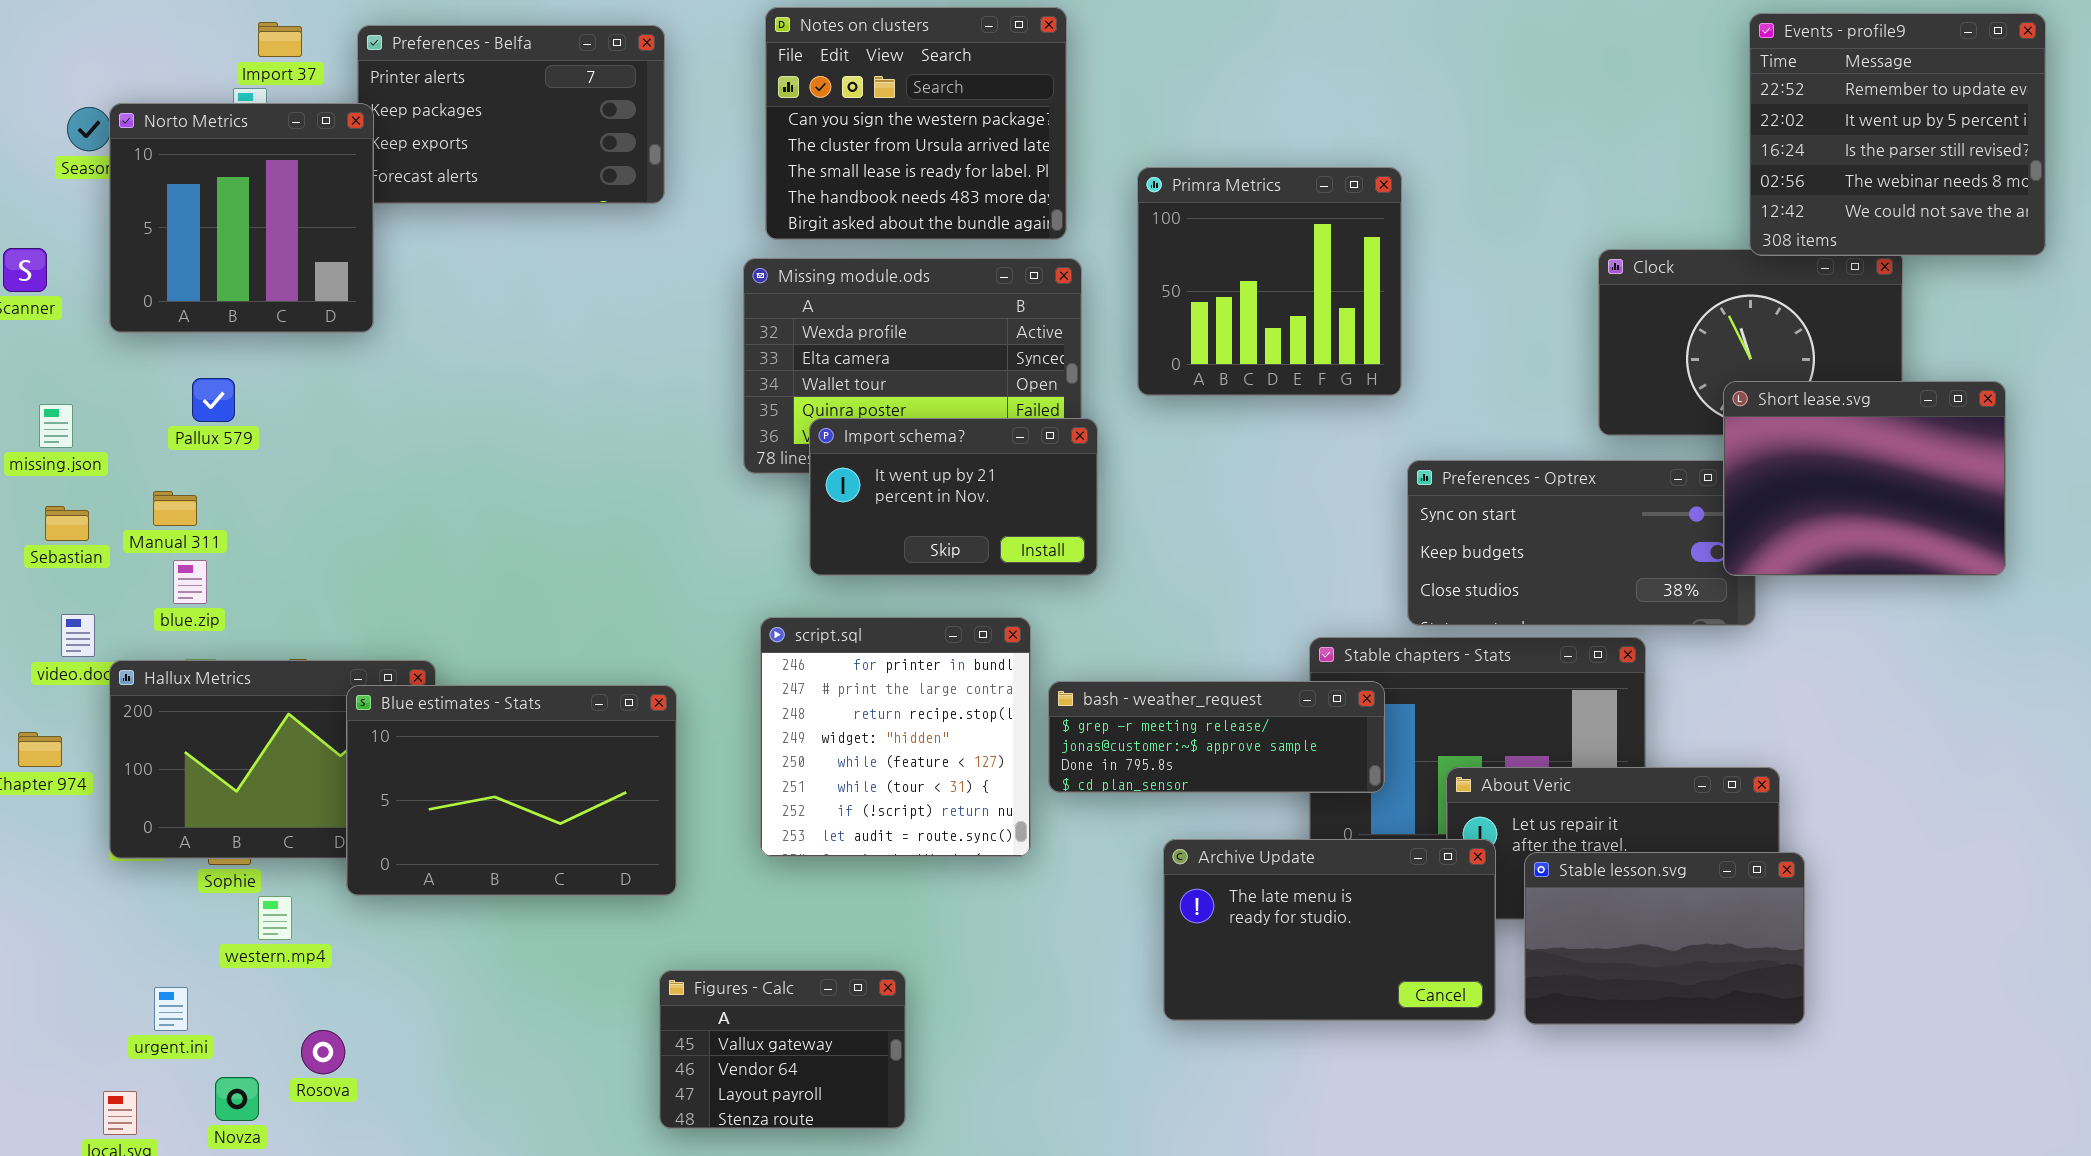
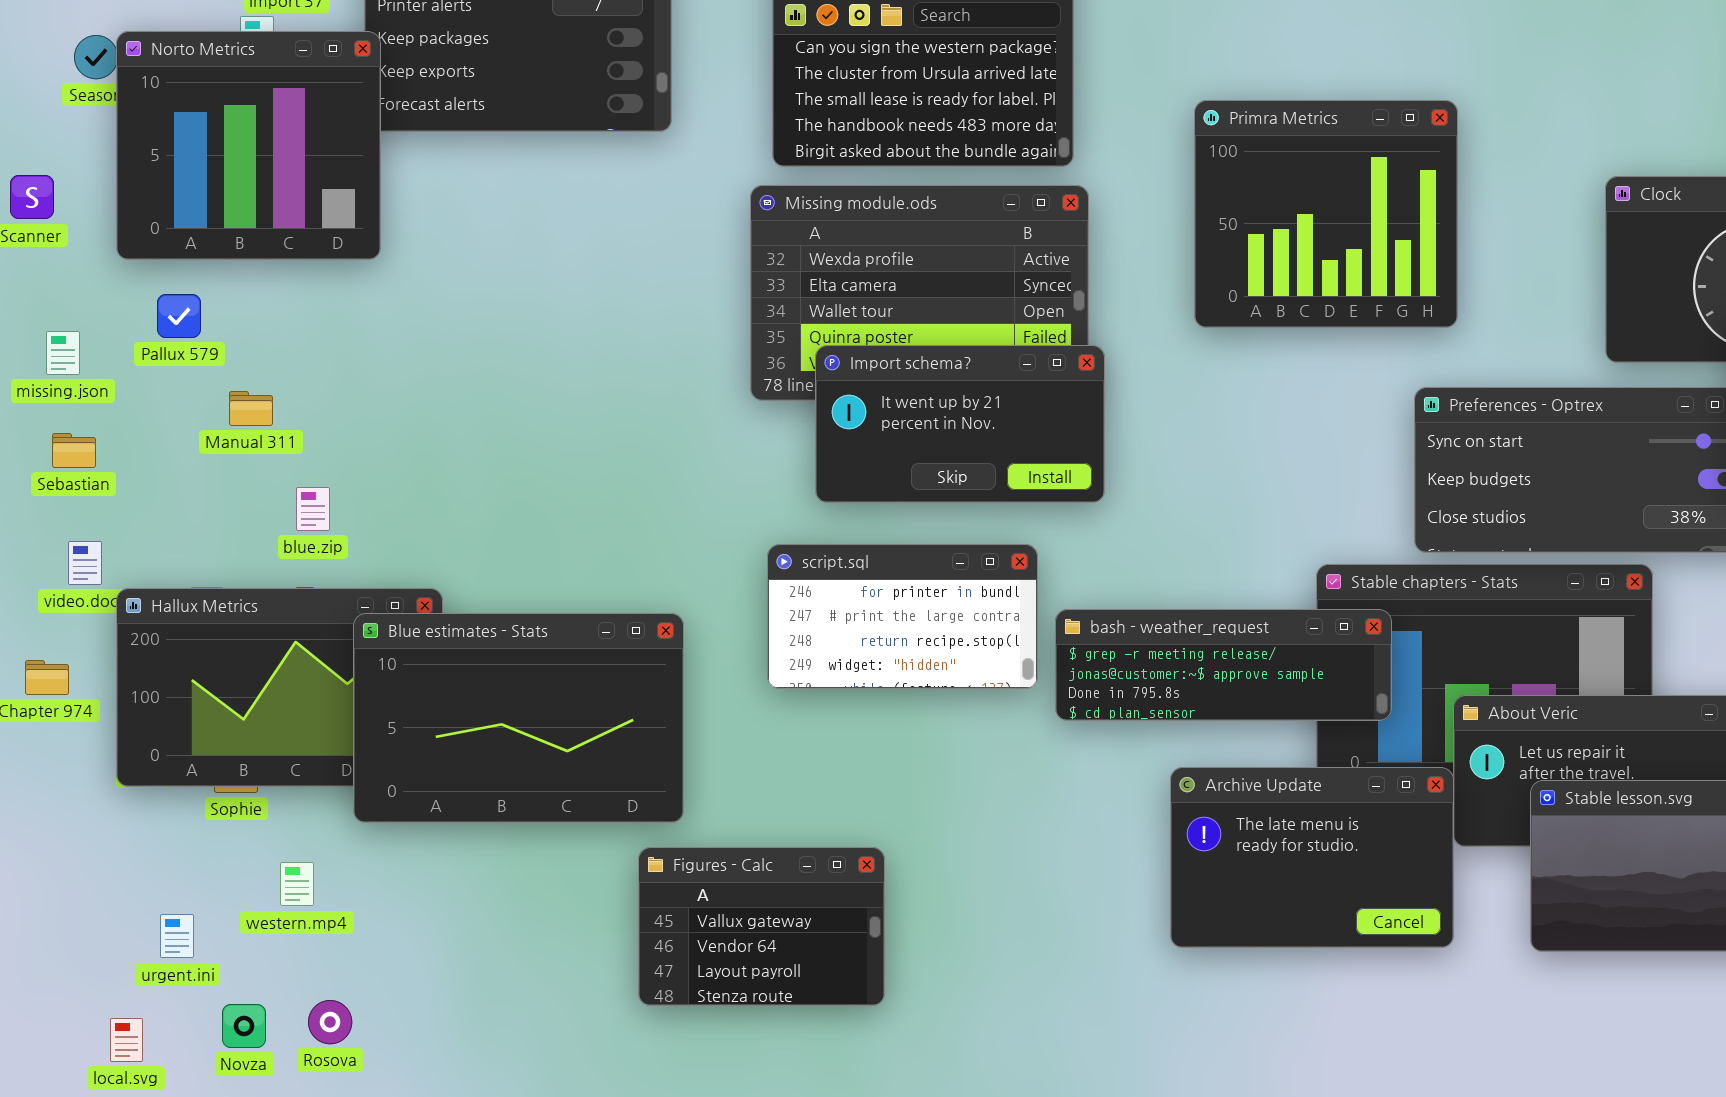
Primra Metrics: [1137,167,1402,396] -> [1194,100,1458,328], moved
Pallux 579: [192,378,235,422] -> [157,294,201,338], moved
Manual 311: [153,491,197,526] -> [229,391,273,426], moved
blue.zip: [173,560,207,604] -> [296,487,330,531], moved
script.sql: [760,617,1031,857] -> [767,544,1038,689], resized
Archive Update: [1163,839,1496,1021] -> [1170,767,1454,948], resized
western.mp4: [258,896,292,940] -> [280,862,314,906], moved
Figures - Calc: [659,970,906,1129] -> [638,847,885,1006], moved
Rosova: [301,1030,345,1074] -> [308,1000,352,1044], moved

